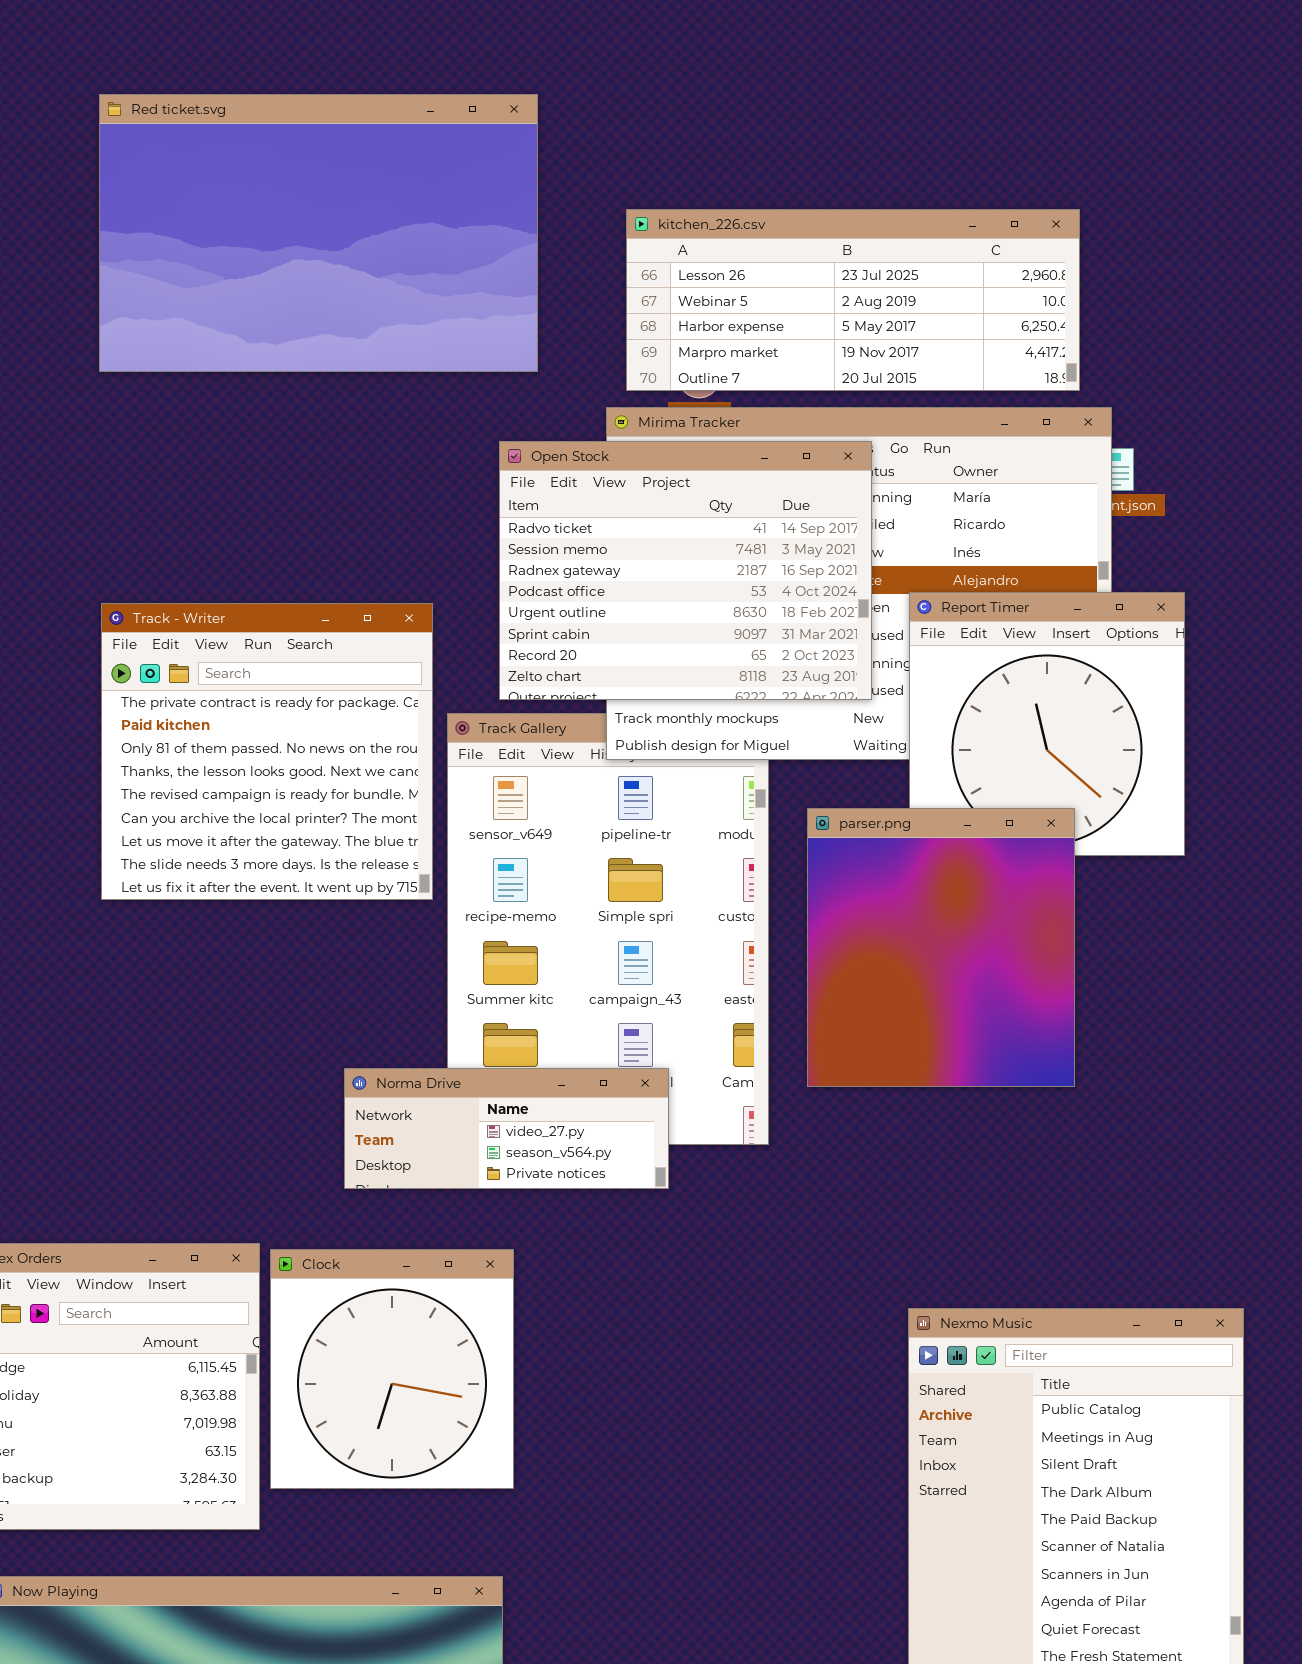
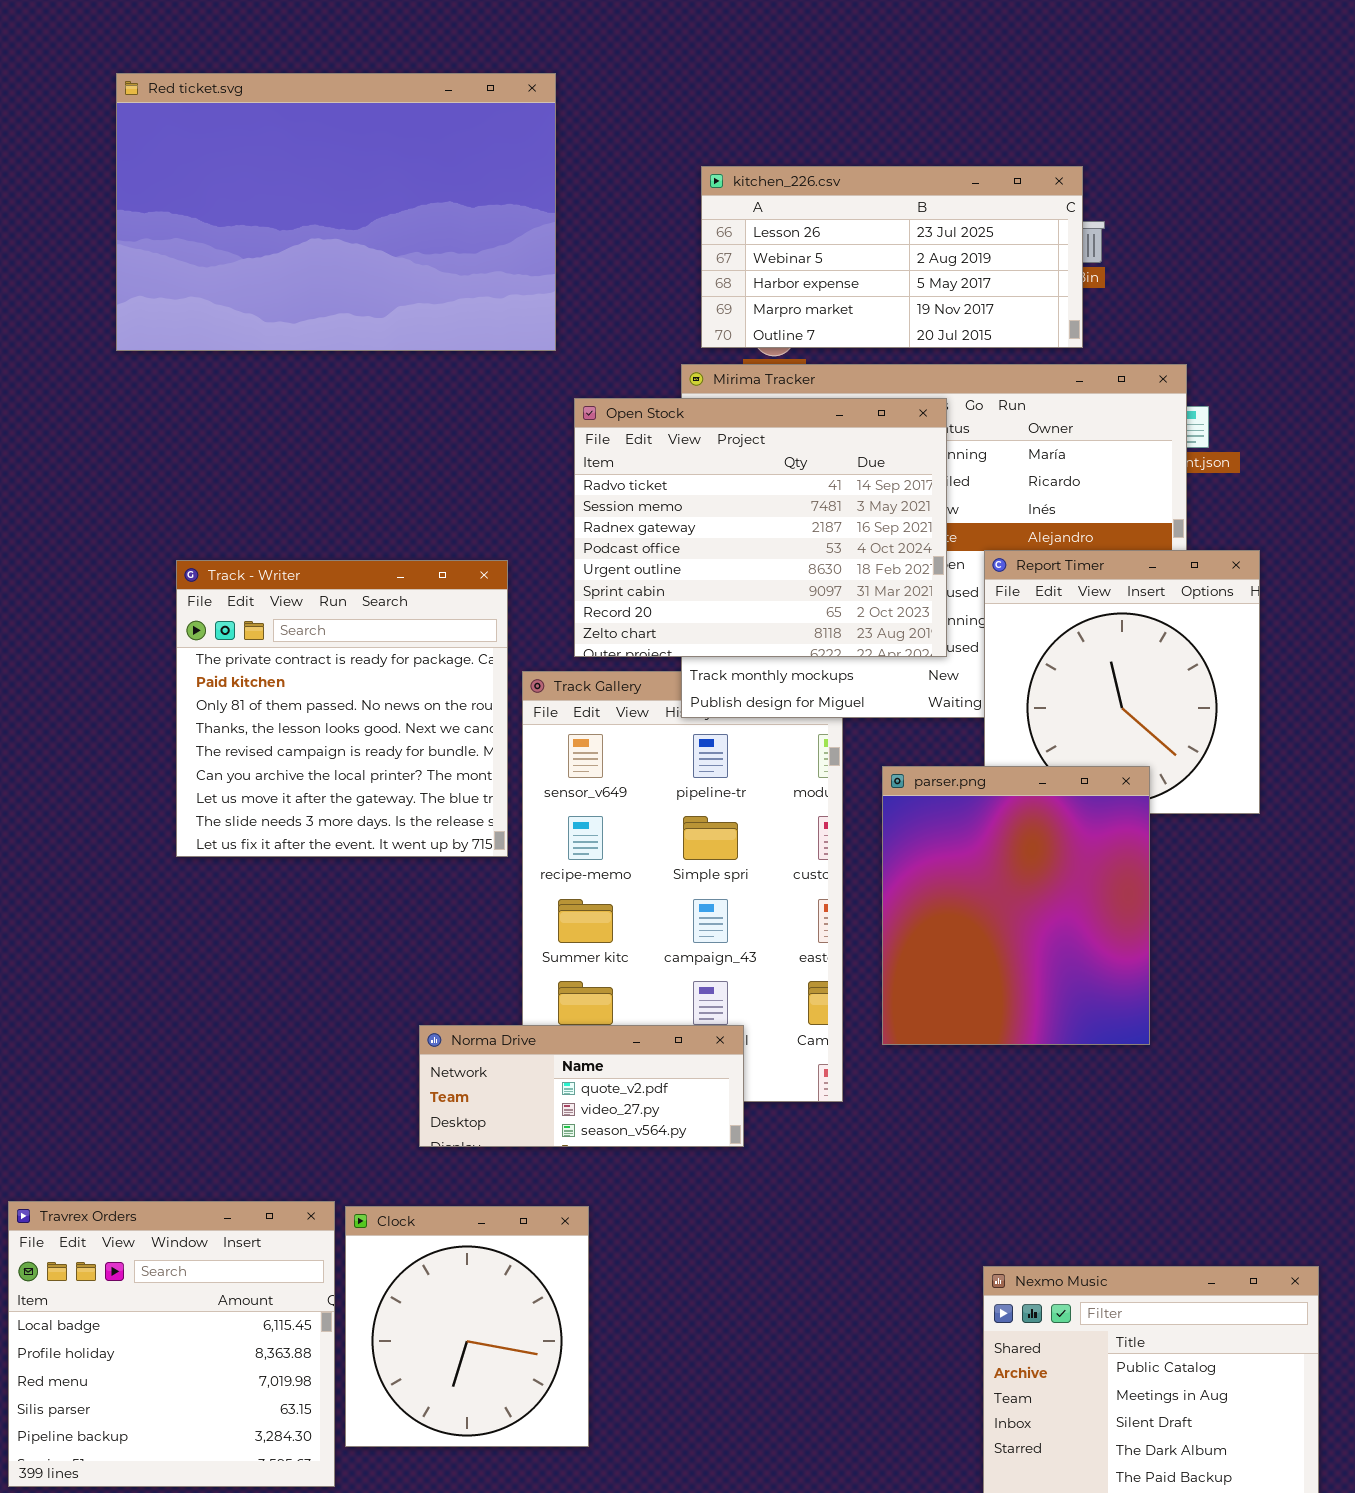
Red ticket.svg: [99,94,538,372] -> [116,73,556,351], moved
kitchen_226.csv: [626,209,1080,391] -> [701,166,1083,348], resized
Norma Drive: [344,1068,669,1189] -> [419,1025,744,1147], scrolled up 1 row

